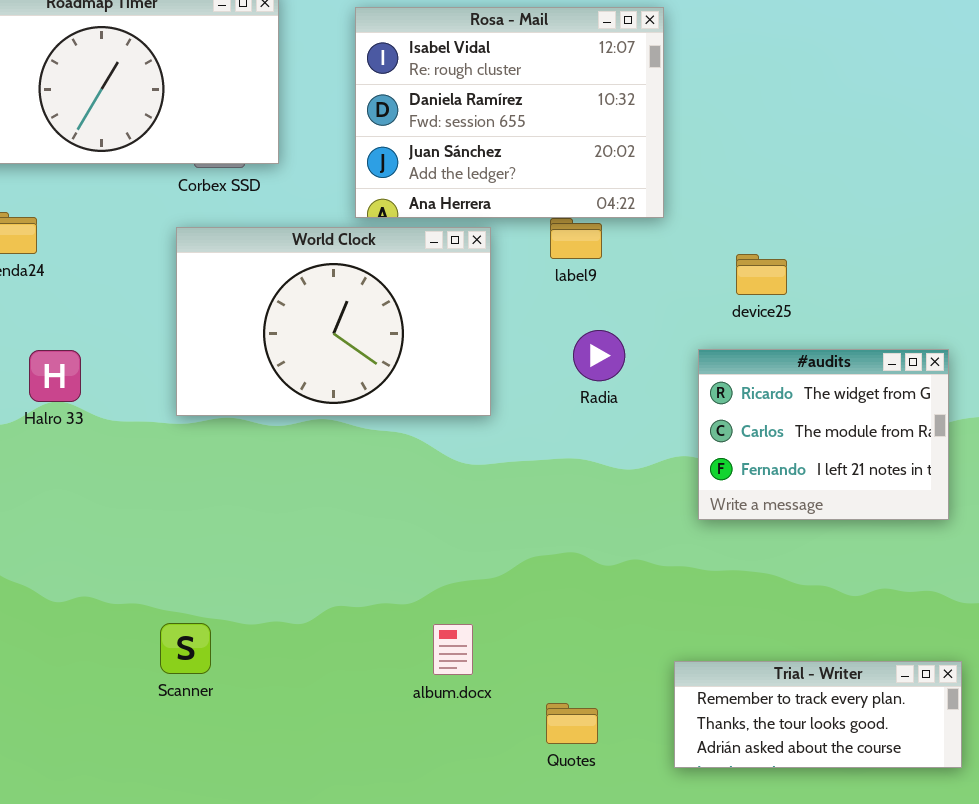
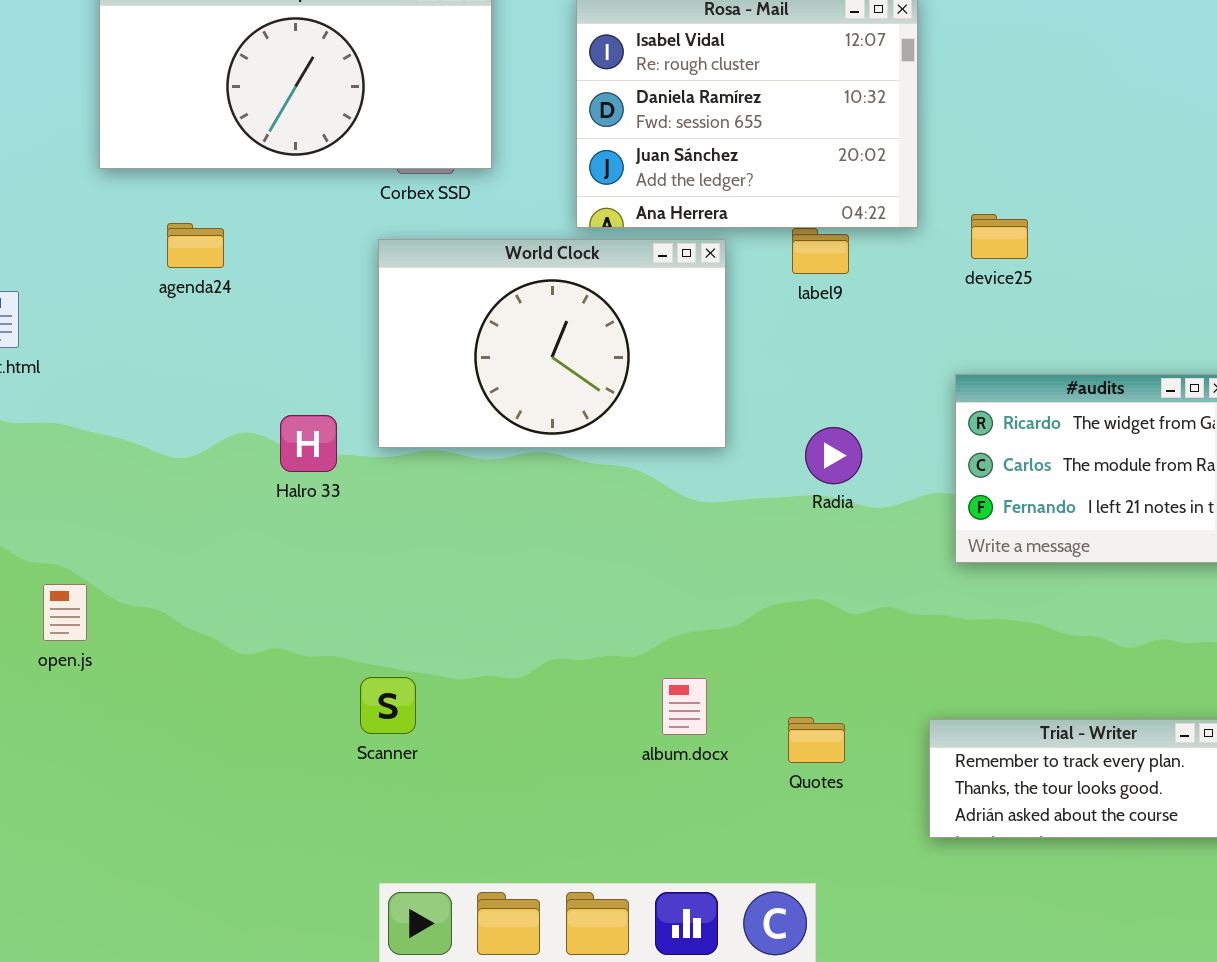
device25: [736,254,787,295] -> [971,214,1028,259], moved
Radia: [573,330,625,381] -> [805,427,862,484], moved
Halro 33: [29,350,81,402] -> [280,415,337,472], moved
Quotes: [546,703,598,744] -> [788,717,845,763], moved

